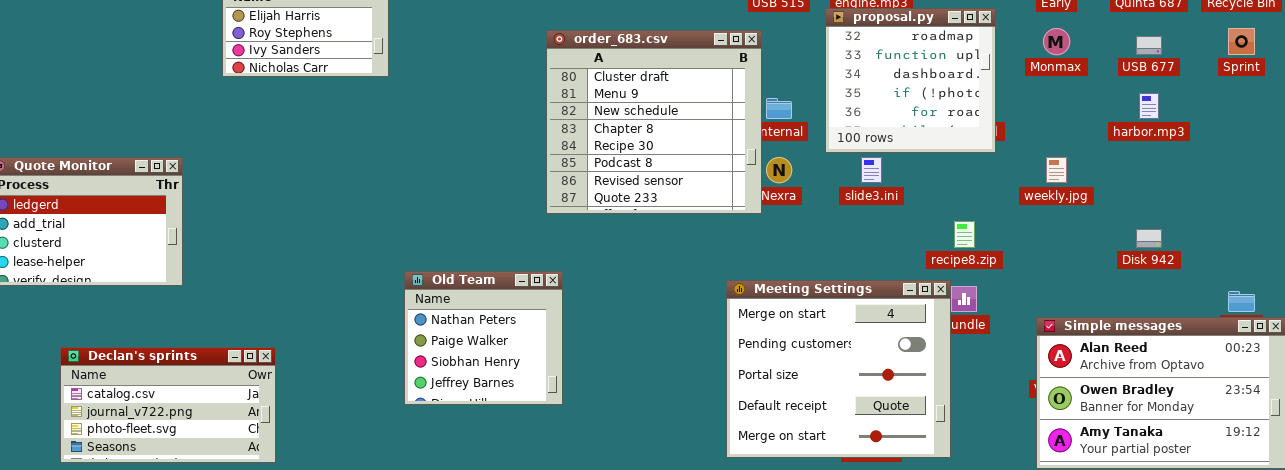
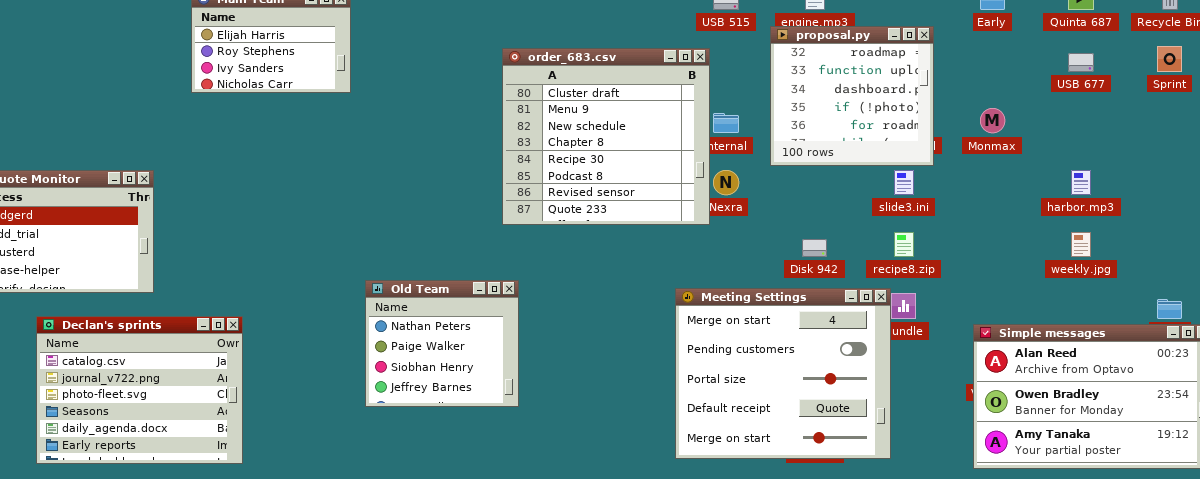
Monmax: [1043,28,1070,55] -> [980,108,1005,133], moved
harbor.mp3: [1139,93,1159,119] -> [1071,170,1091,195], moved
slide3.ini: [861,157,882,183] -> [894,170,914,195], moved
weekly.jpg: [1046,157,1067,183] -> [1071,232,1091,257], moved
Disk 942: [1136,229,1162,248] -> [802,239,827,257], moved
Declan's sprints: [60,347,276,463] -> [36,316,243,464], resized

